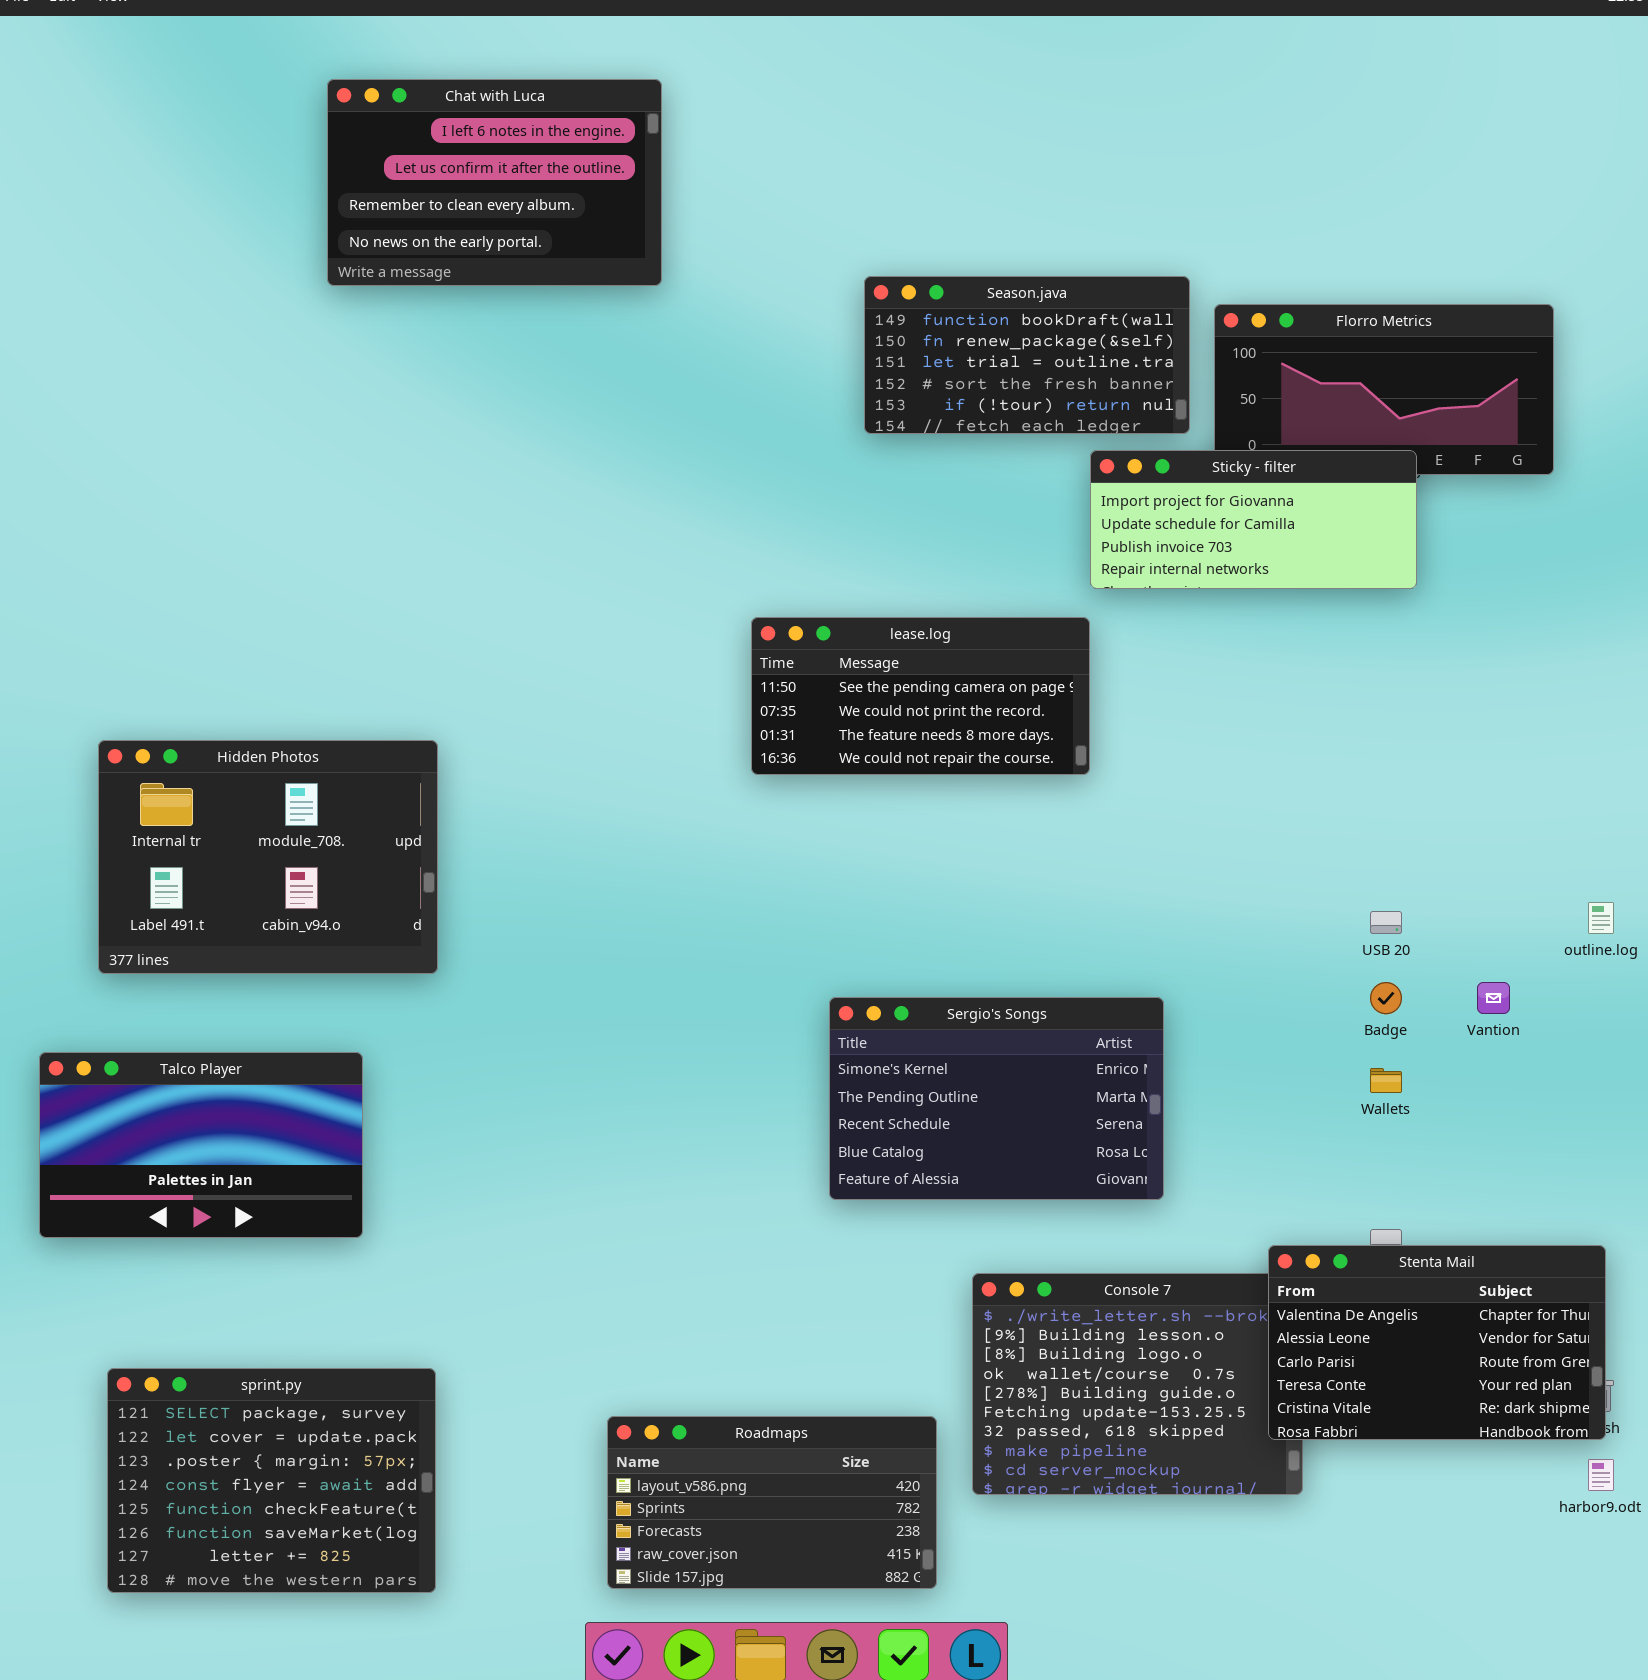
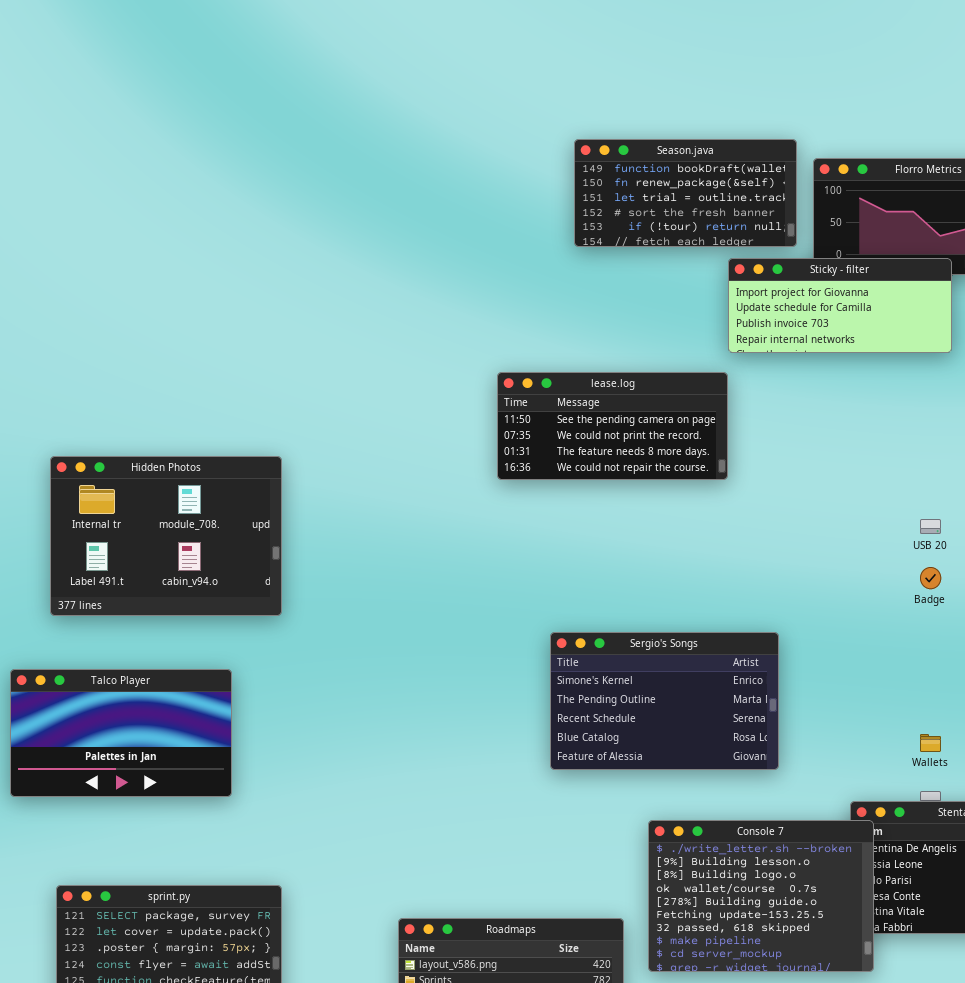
Chat with Luca: [327,79,662,286] -> none, closed
USB 20: [1370,911,1402,934] -> [920,519,941,534], moved
Badge: [1370,982,1402,1014] -> [920,567,941,589], moved
Wallets: [1370,1068,1402,1093] -> [920,734,941,752], moved
Console 7: [972,1273,1303,1495] -> [648,820,874,972], raised

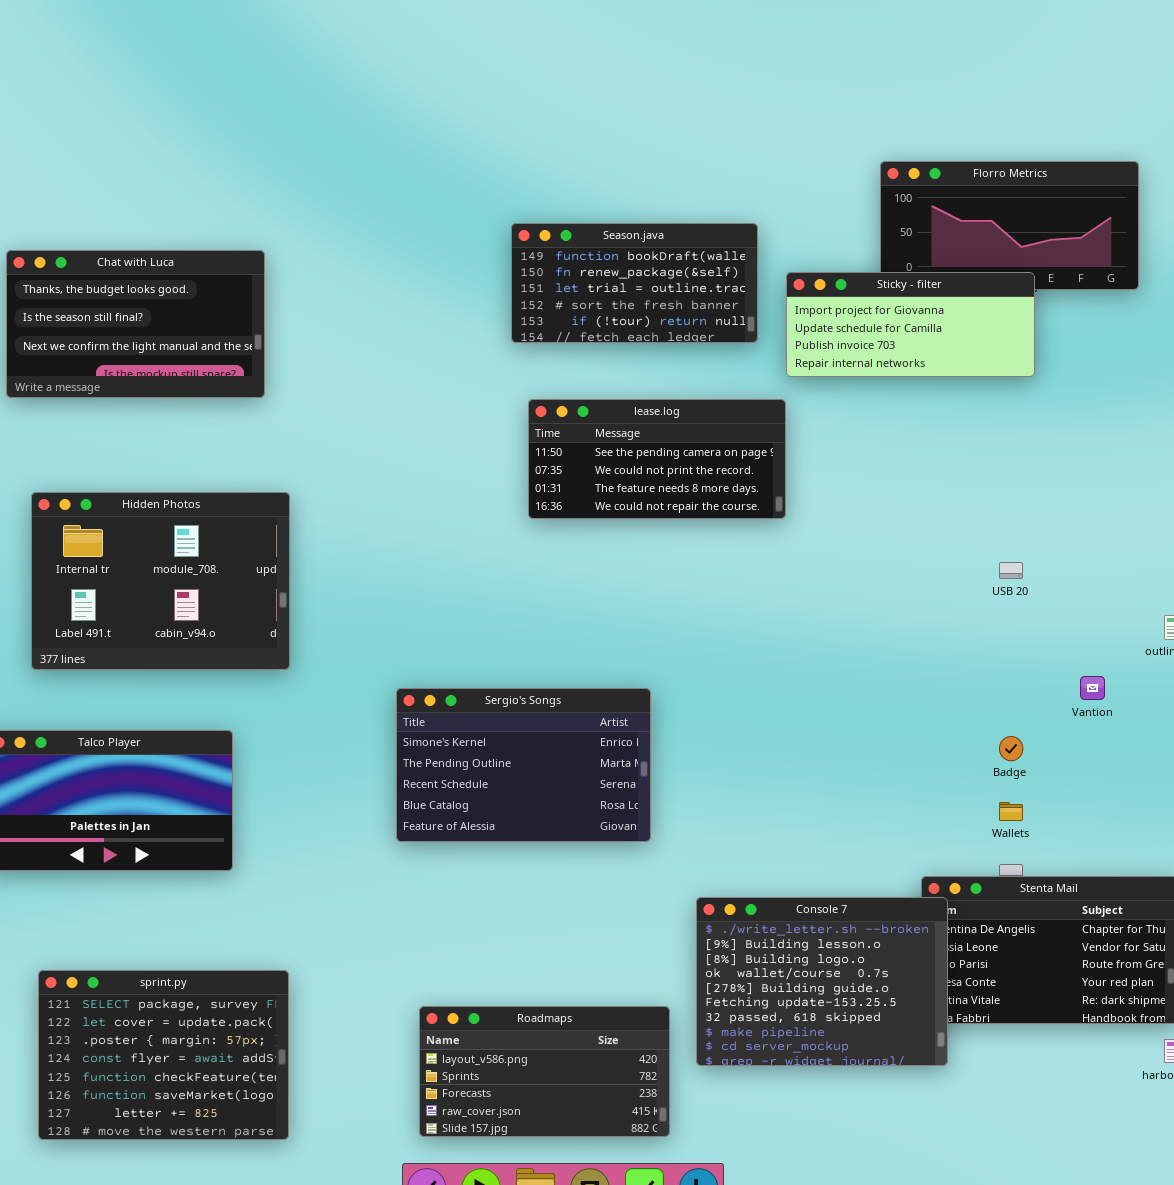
Season.java: [574,139,797,247] -> [511,223,758,343], moved
Chat with Luca: none -> [6,250,265,398], opened
Badge: [920,567,941,589] -> [999,736,1023,761], moved
Sergio's Songs: [550,632,779,770] -> [396,688,651,842], moved

